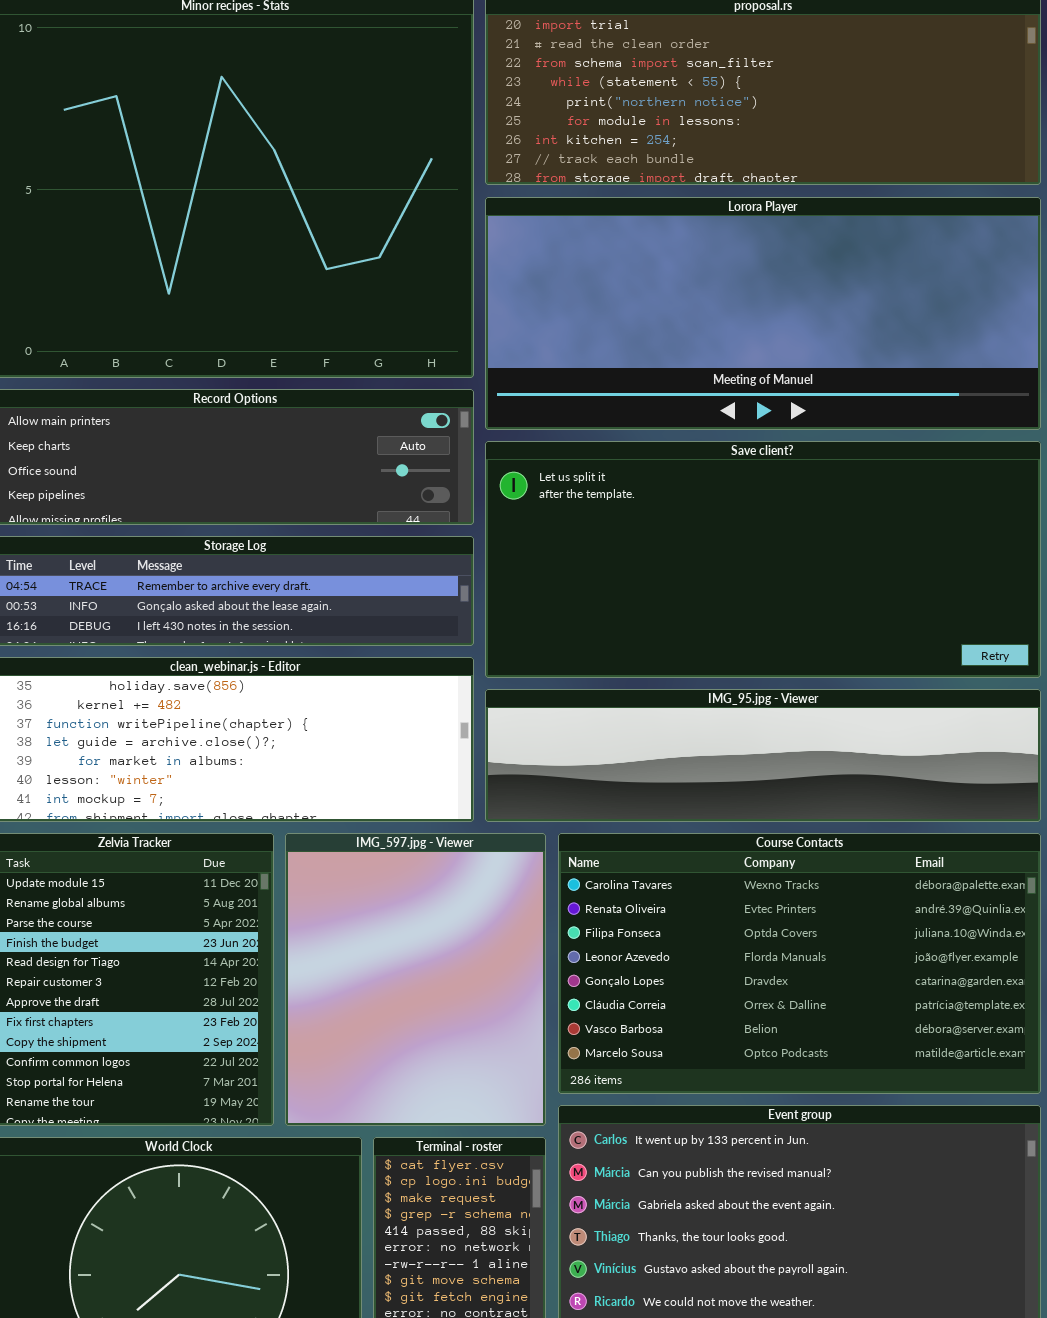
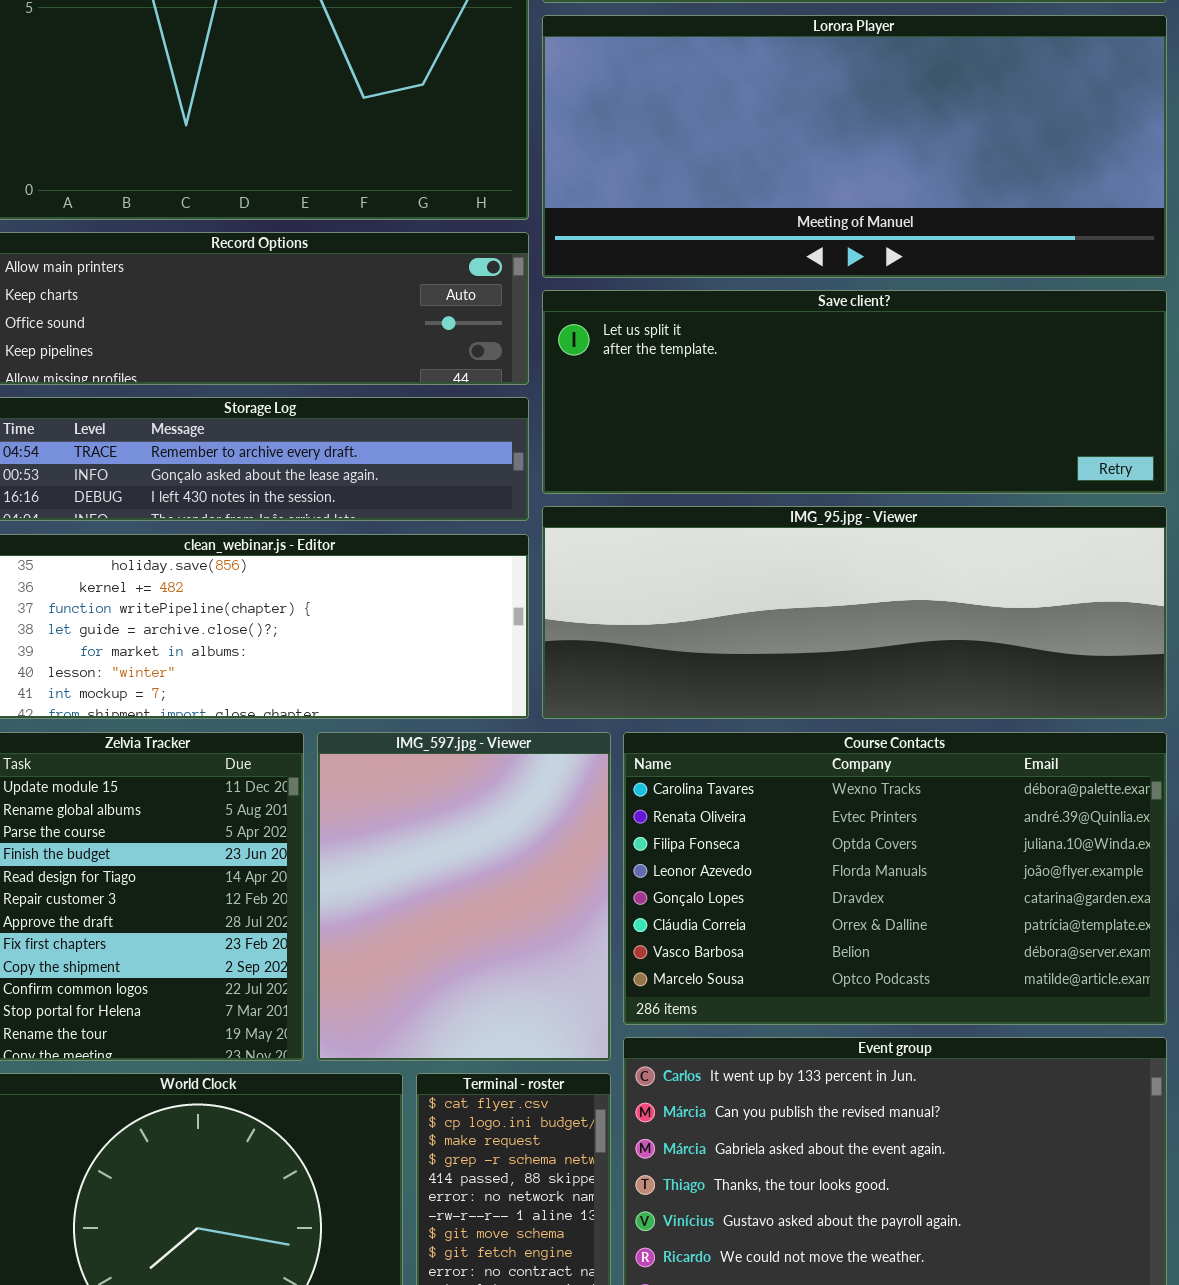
Save client?: [485,441,1041,678] -> [542,290,1167,494], resized
IMG_95.jpg - Viewer: [485,689,1041,822] -> [542,506,1167,719], resized

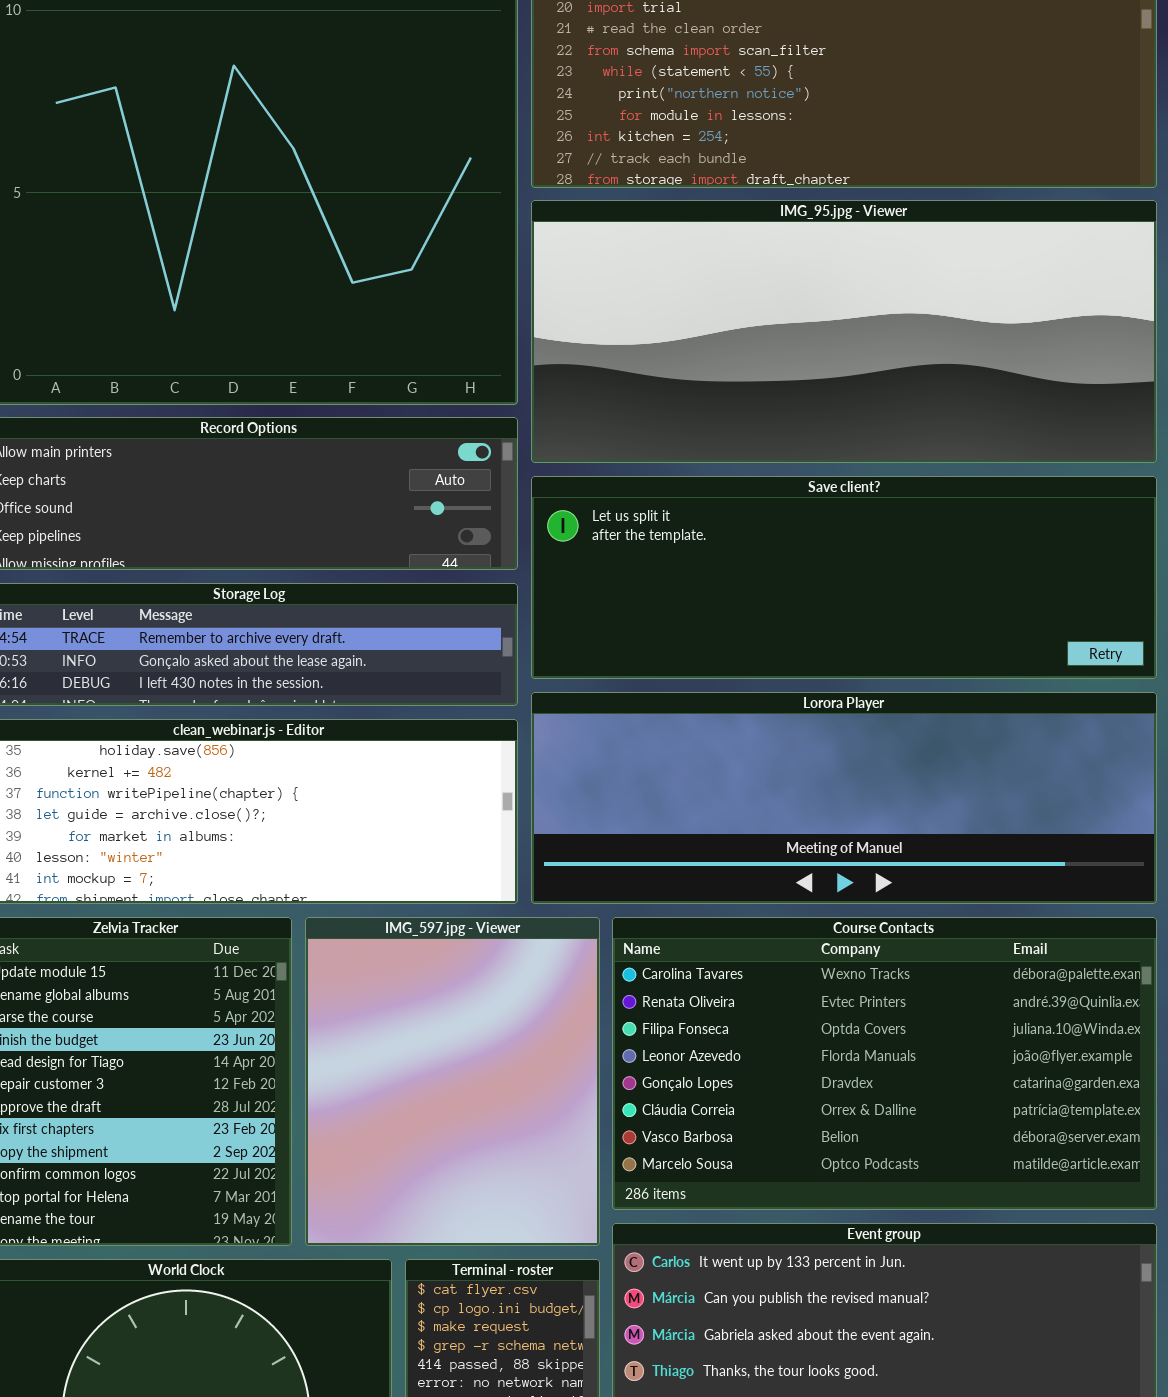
Lorora Player: [542,15,1167,278] -> [531,692,1157,904], moved, resized
IMG_95.jpg - Viewer: [542,506,1167,719] -> [531,200,1157,463], moved, resized

